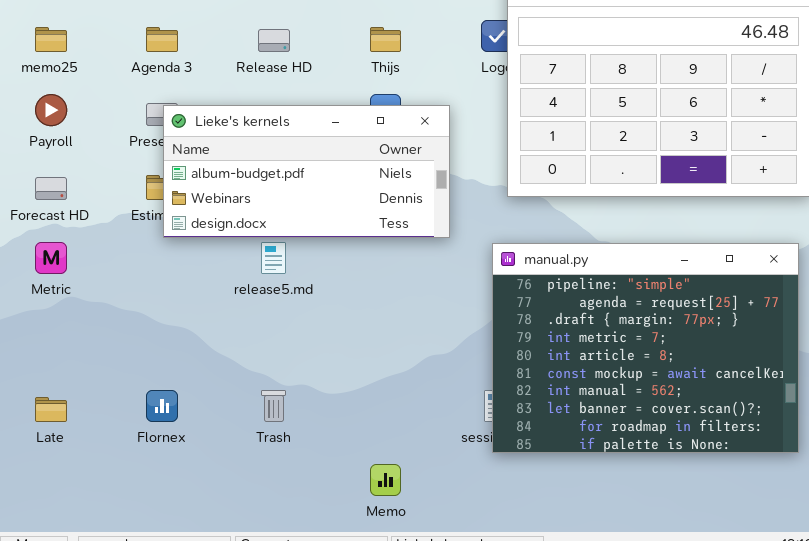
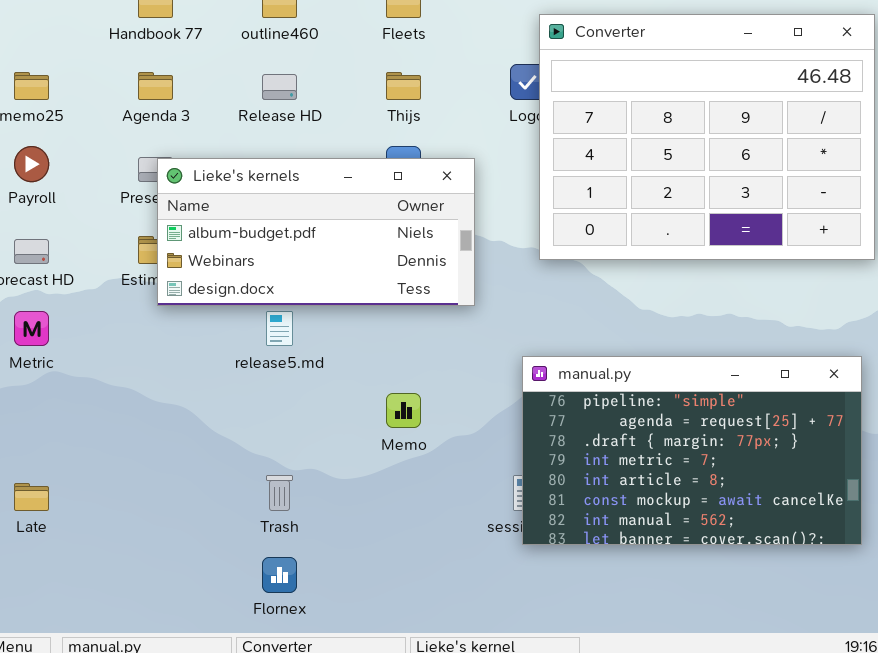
manual.py: [492,243,799,453] -> [522,356,862,545], resized
Flornex: [146,390,178,422] -> [262,557,297,593], moved
Memo: [370,464,401,496] -> [386,393,421,428], moved

